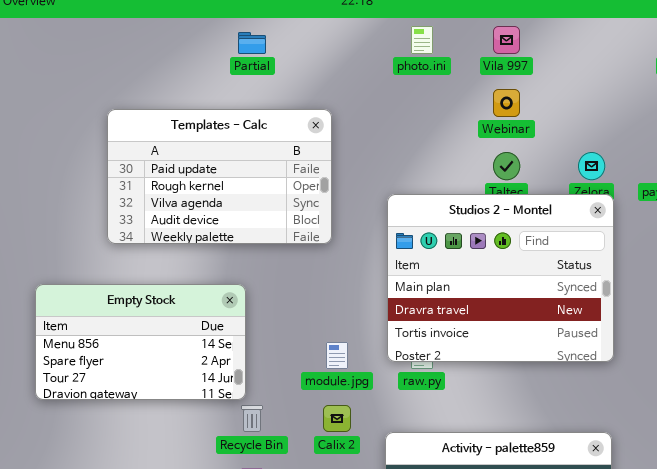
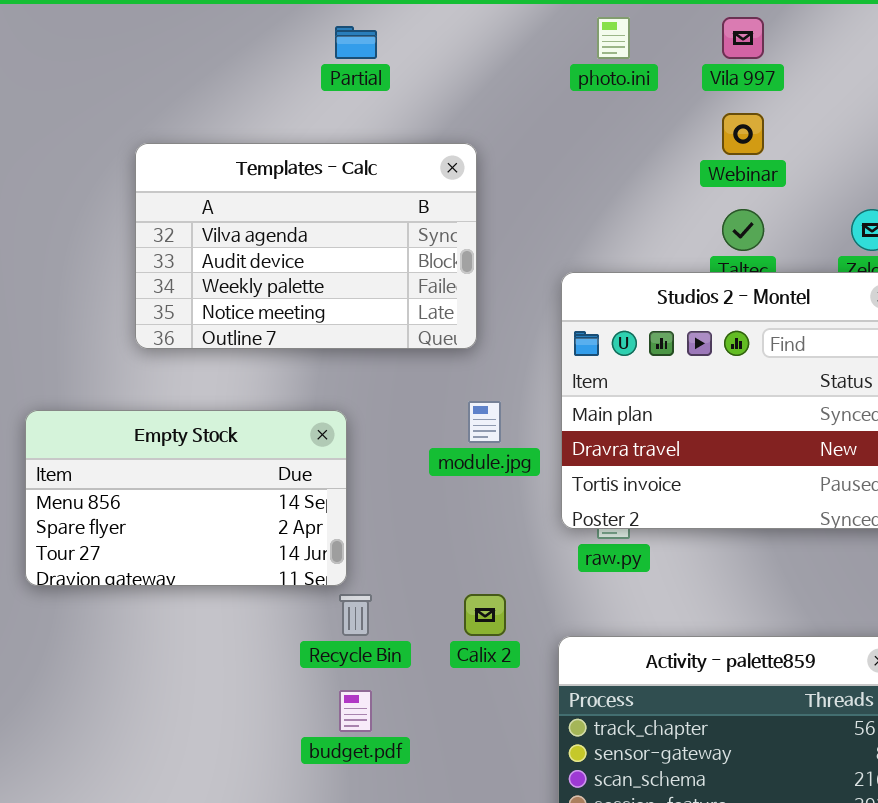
Templates - Calc: [107,109,332,244] -> [135,143,477,349], scrolled down 2 rows
module.jpg: [326,342,348,369] -> [468,401,501,443], moved

